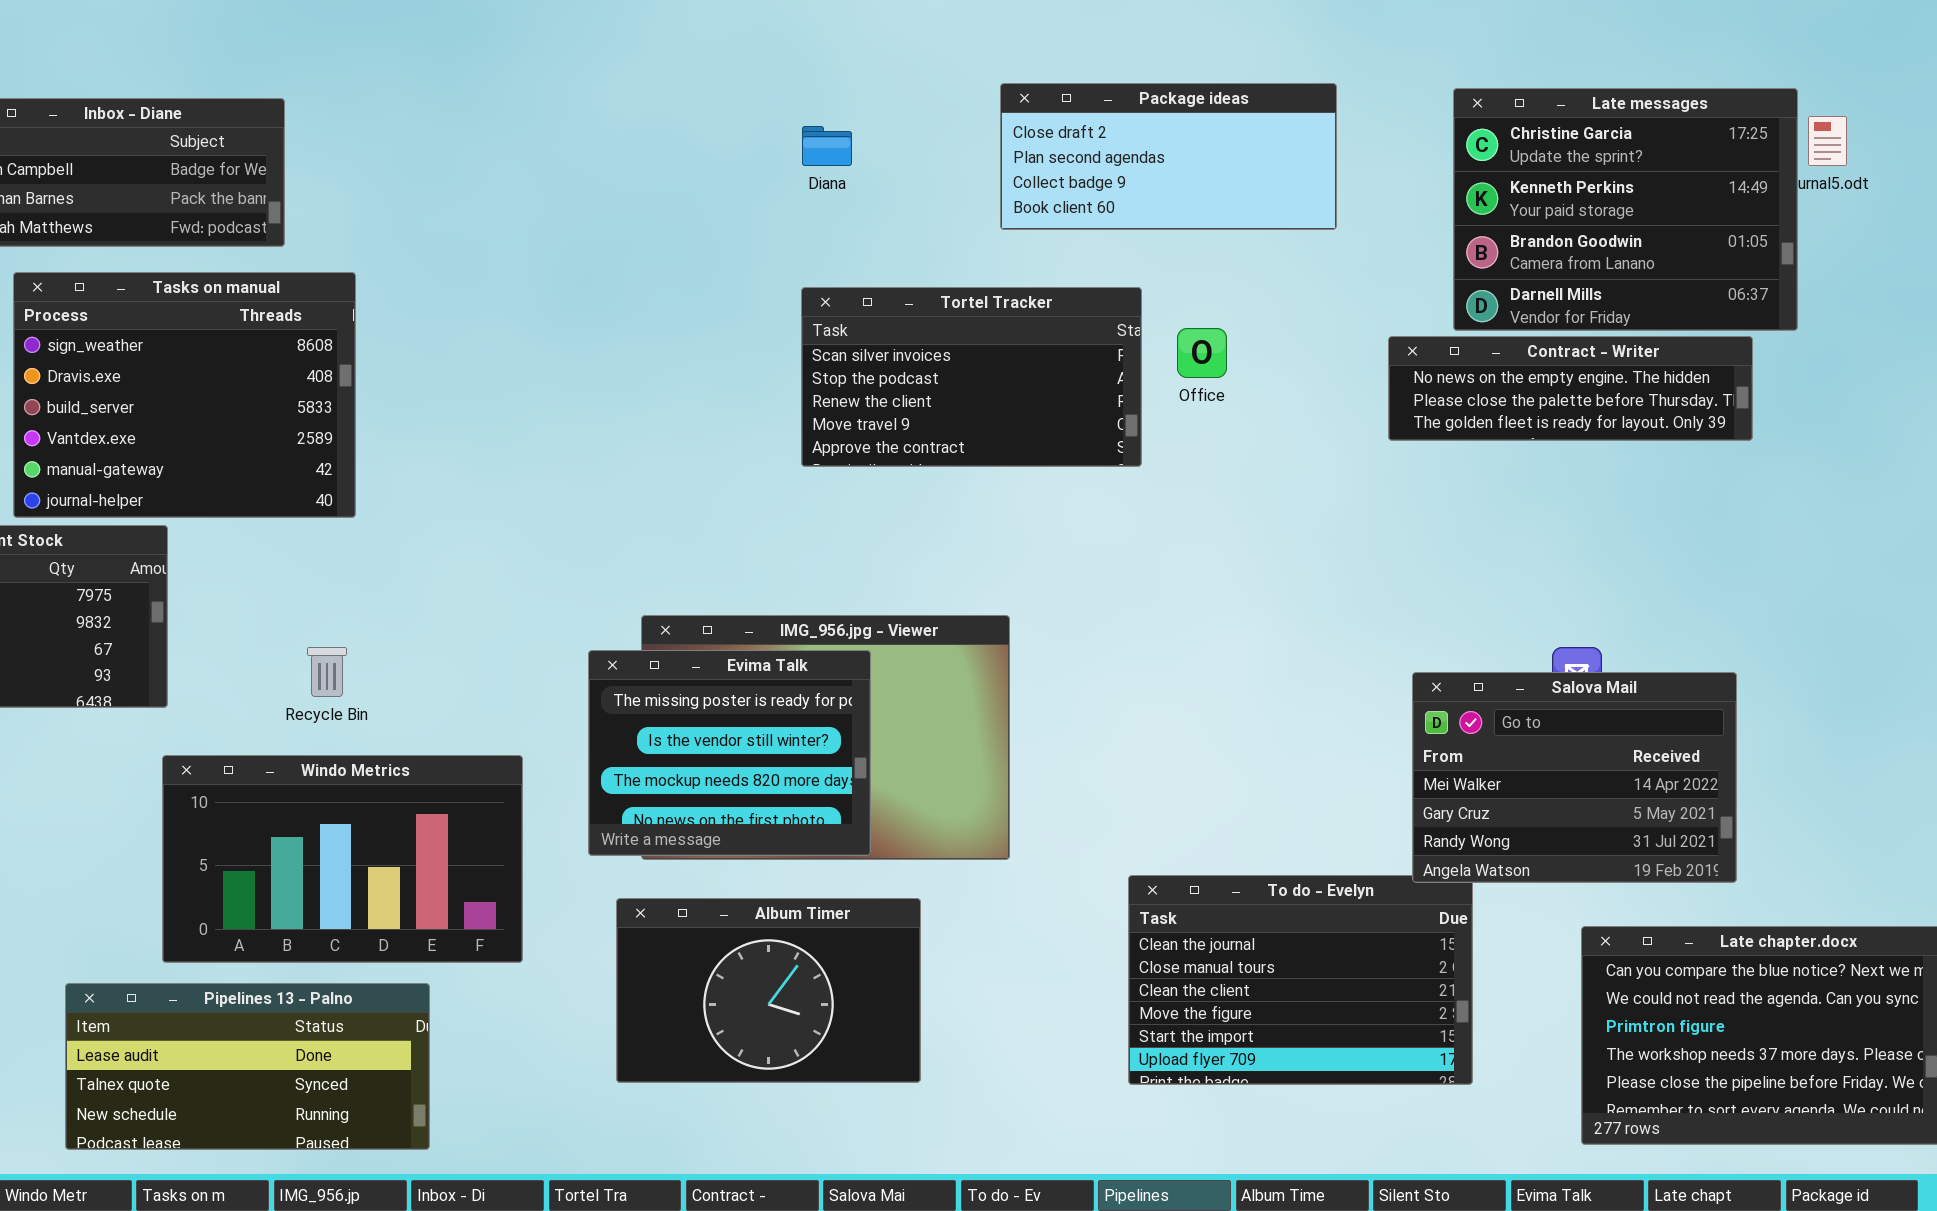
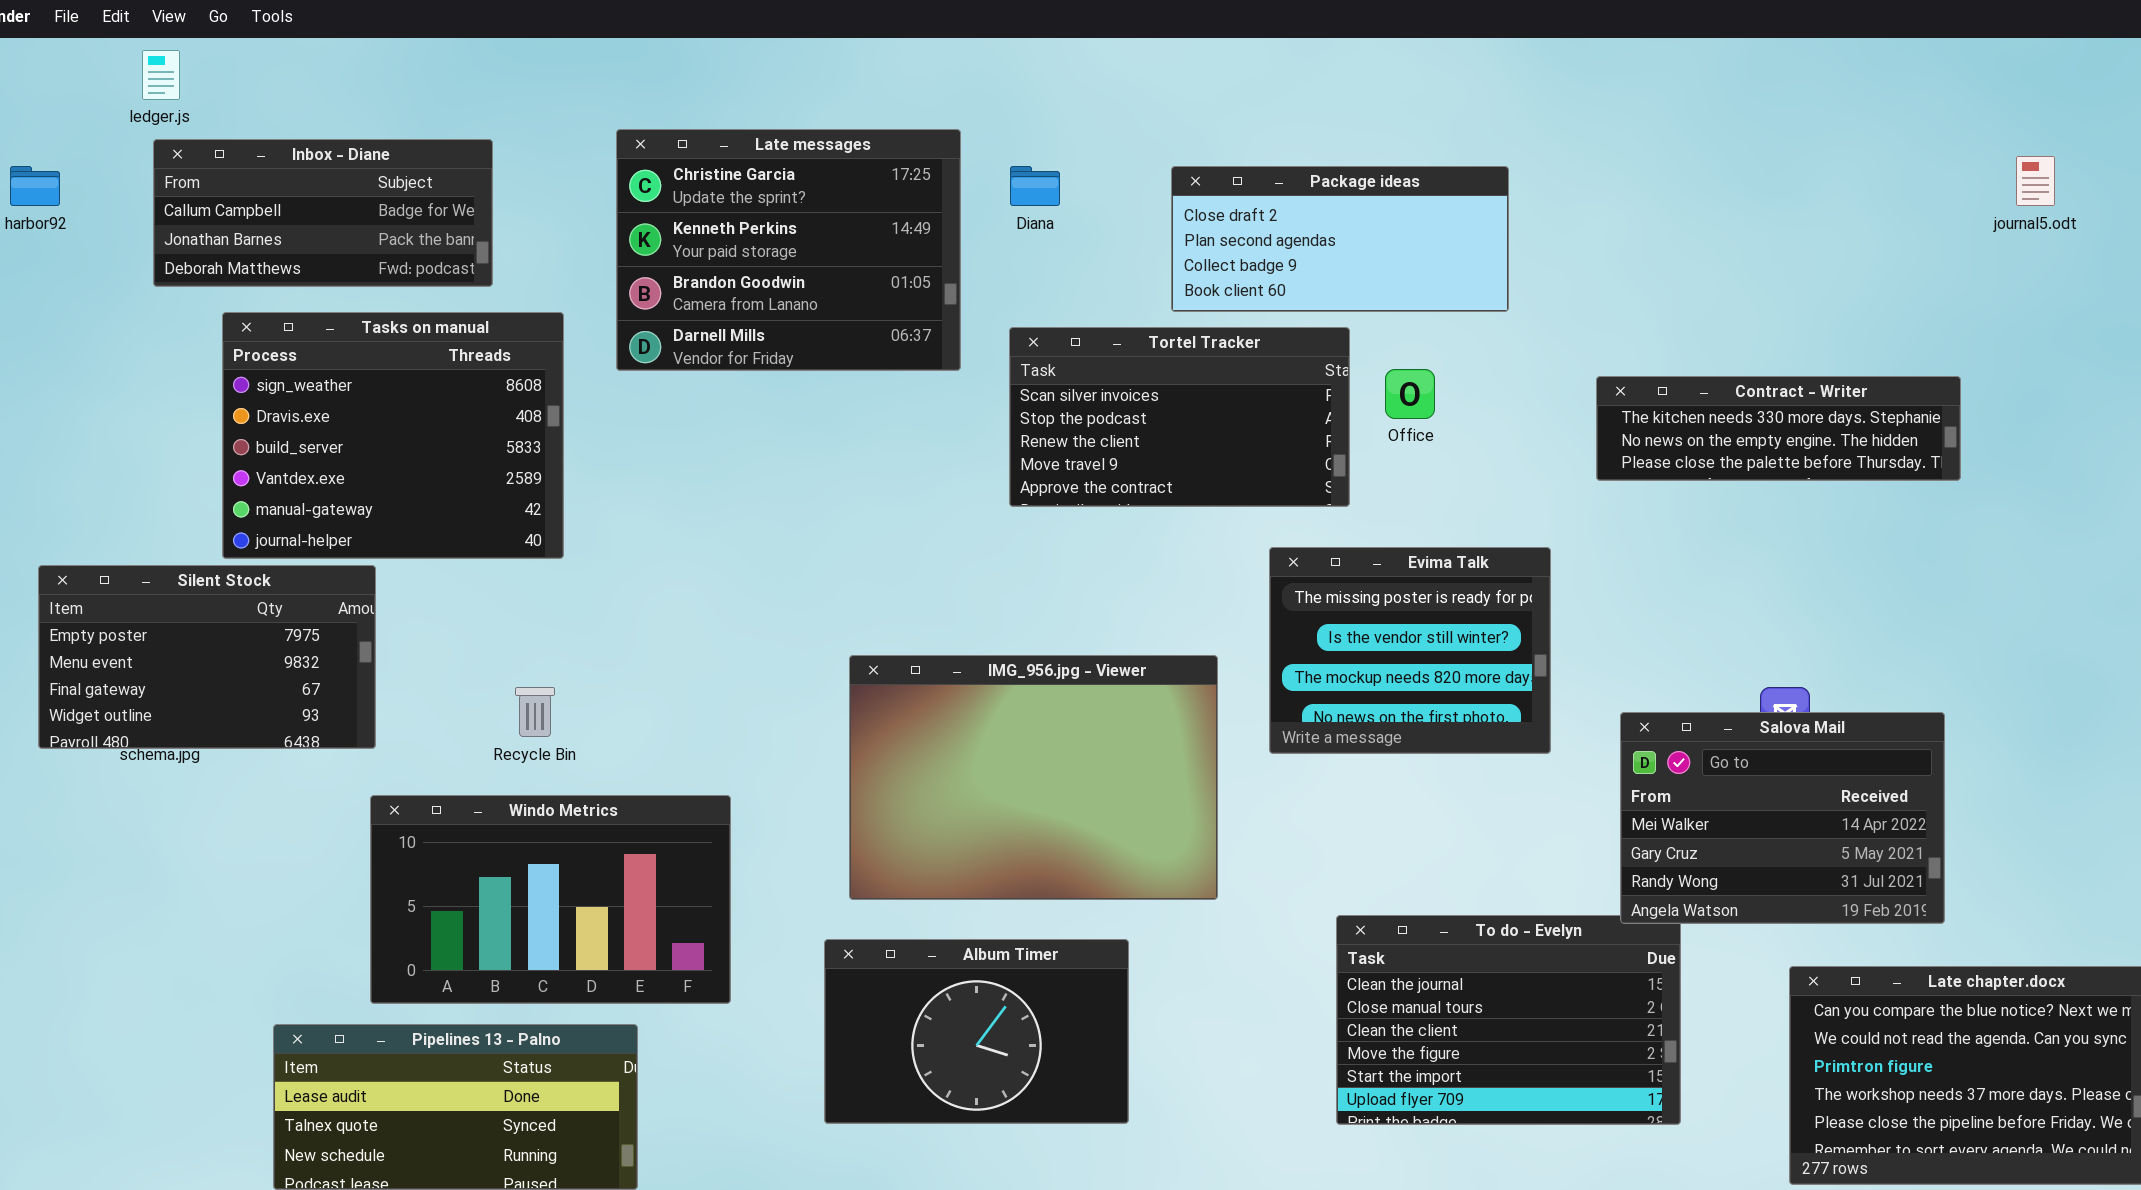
Package ideas: [1000,83,1337,230] -> [1171,166,1509,312], moved
Late messages: [1453,88,1798,331] -> [616,129,961,371], moved
Contract - Writer: [1388,336,1753,441] -> [1596,376,1961,481], scrolled up 1 row
Evima Talk: [588,650,871,856] -> [1269,547,1551,754], moved

